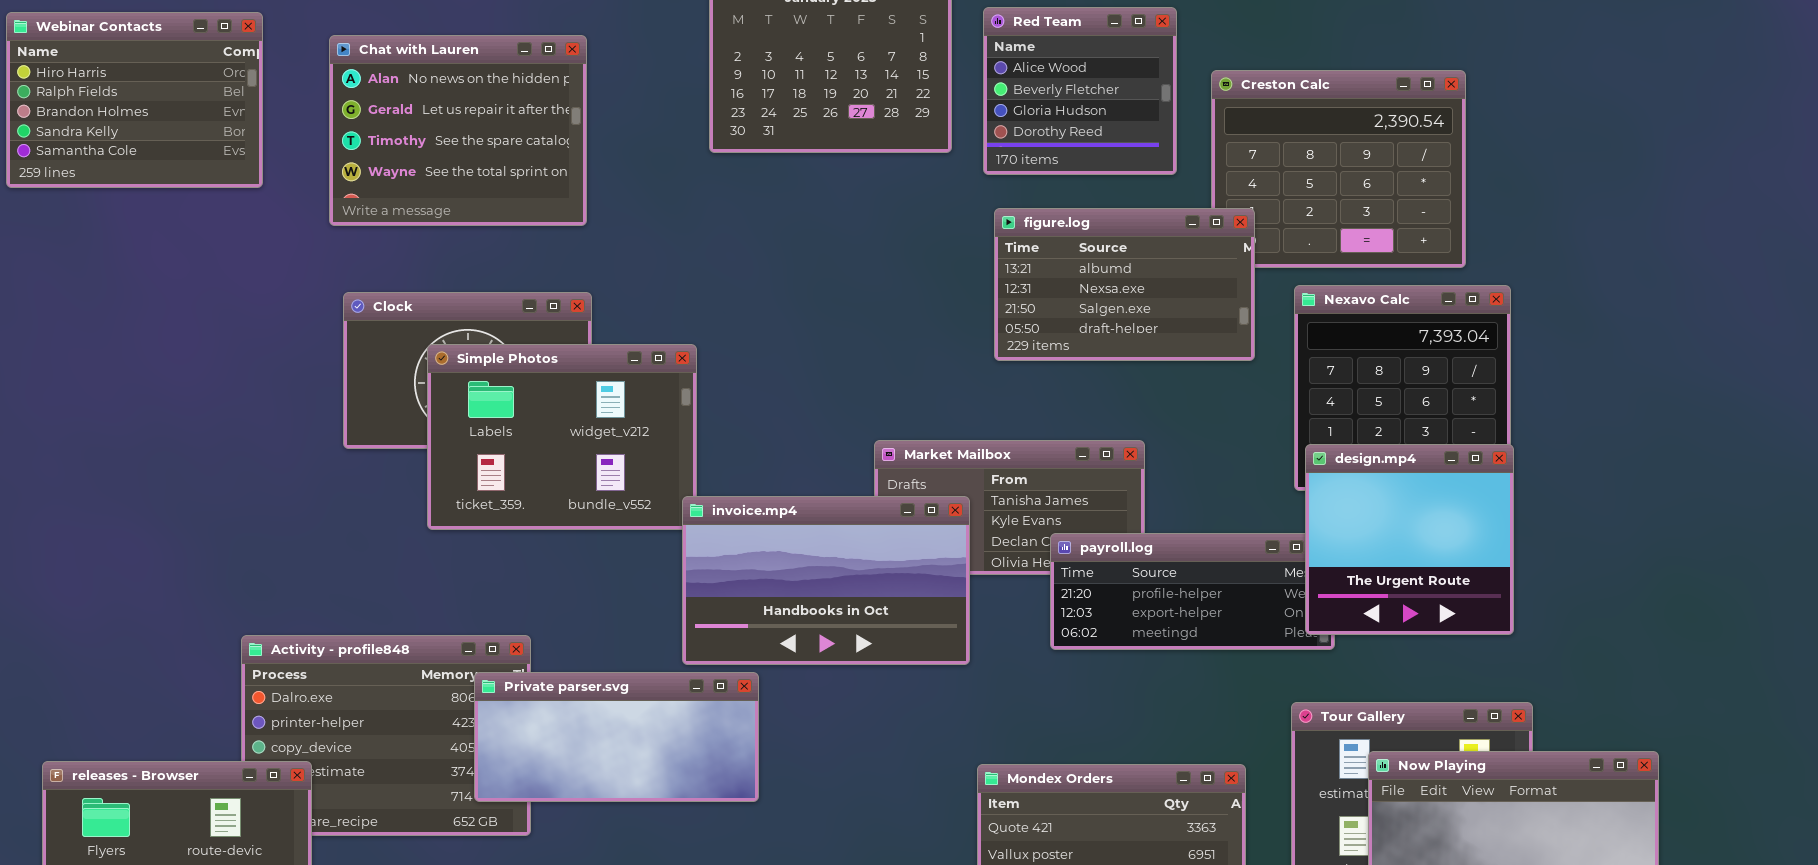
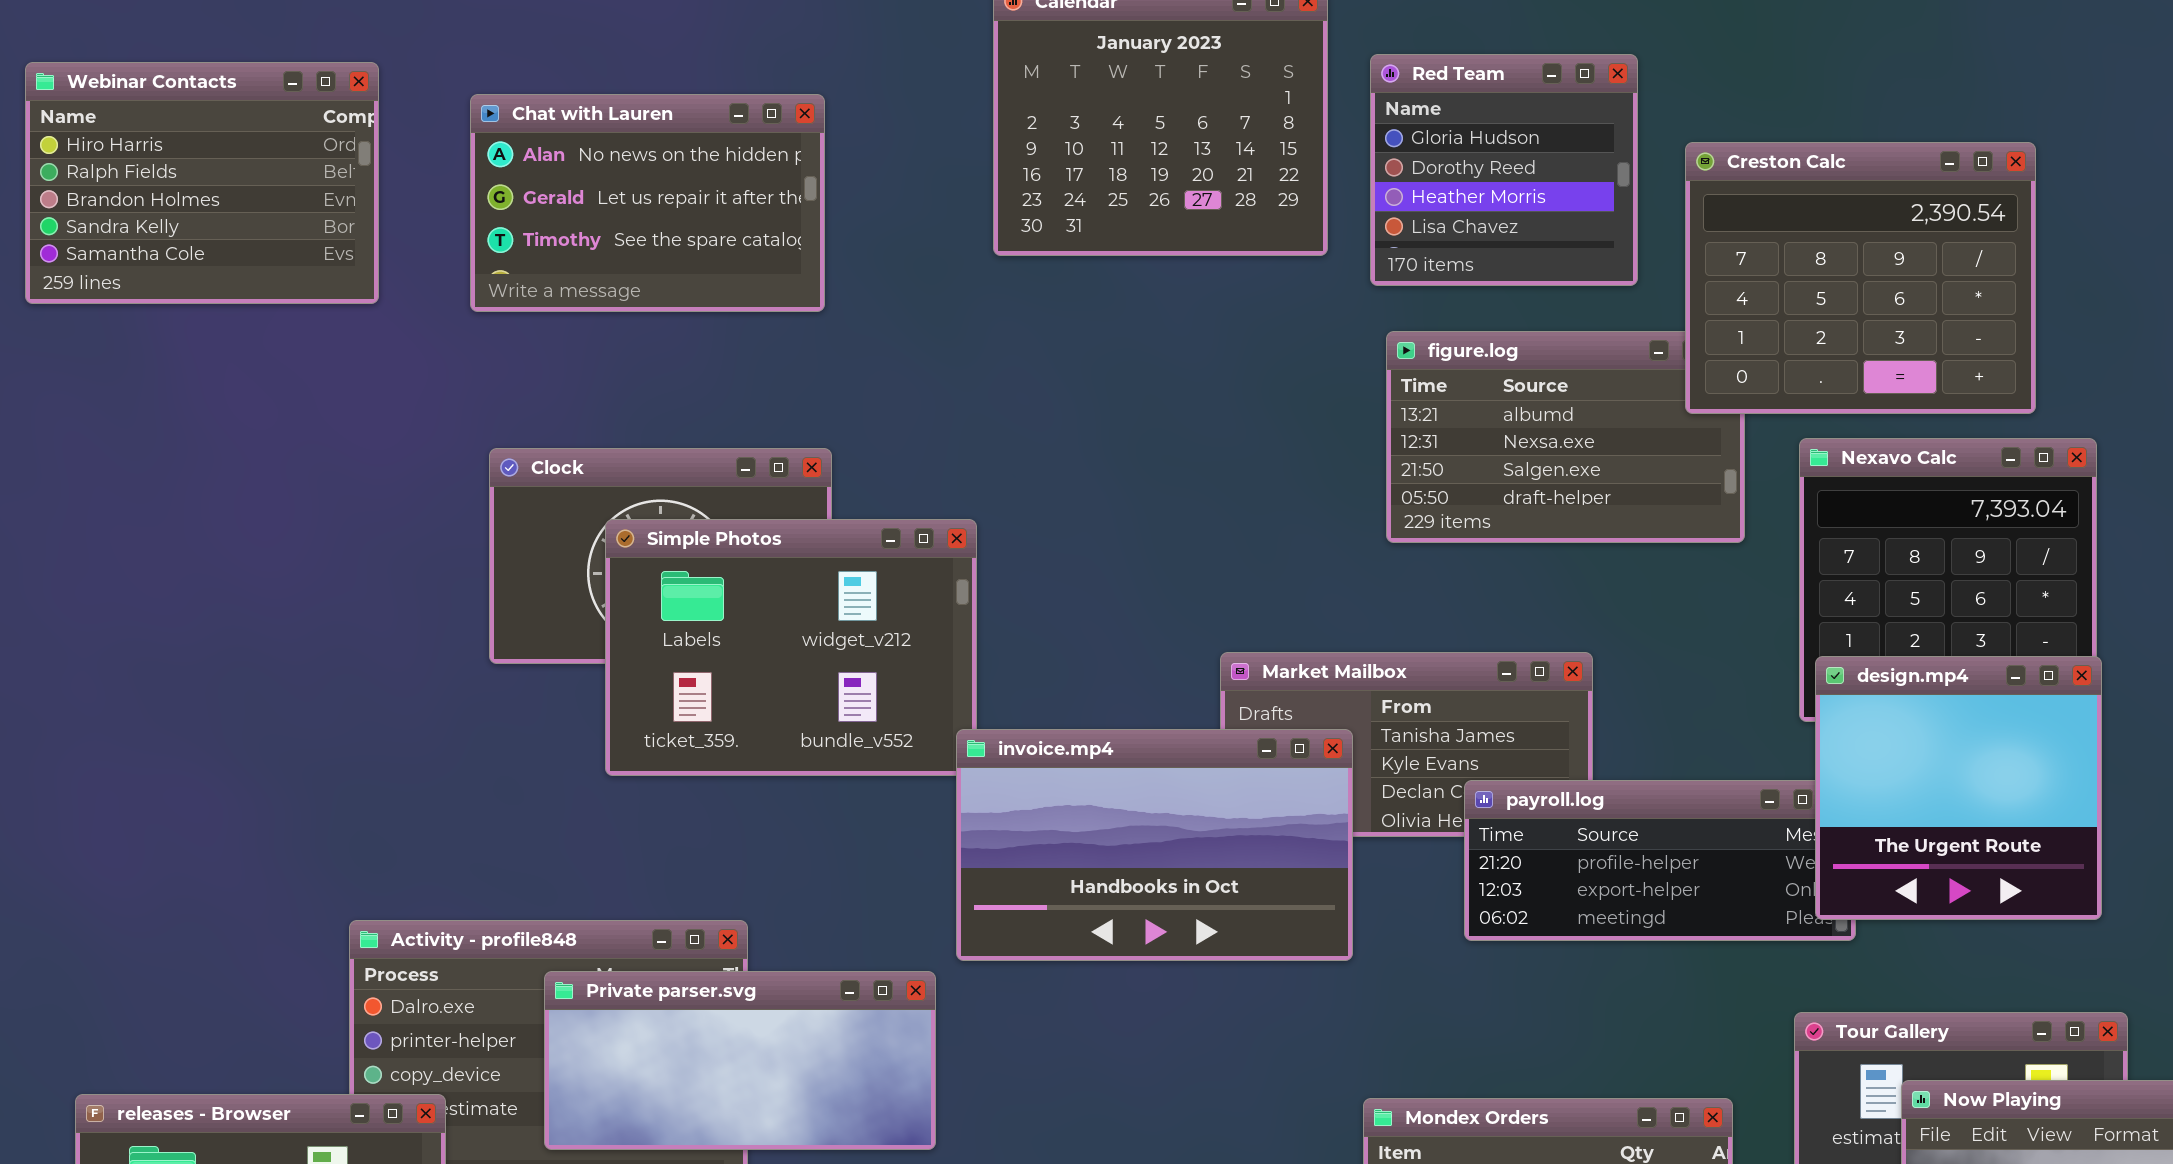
Red Team: [983,7,1177,175] -> [1370,54,1638,286], scrolled down 2 rows
Chat with Lauren: [329,35,587,226] -> [470,94,825,312], resized
Creston Calc: [1211,70,1466,268] -> [1685,142,2036,414], raised
Private parser.svg: [474,672,759,802] -> [544,971,936,1150], moved

